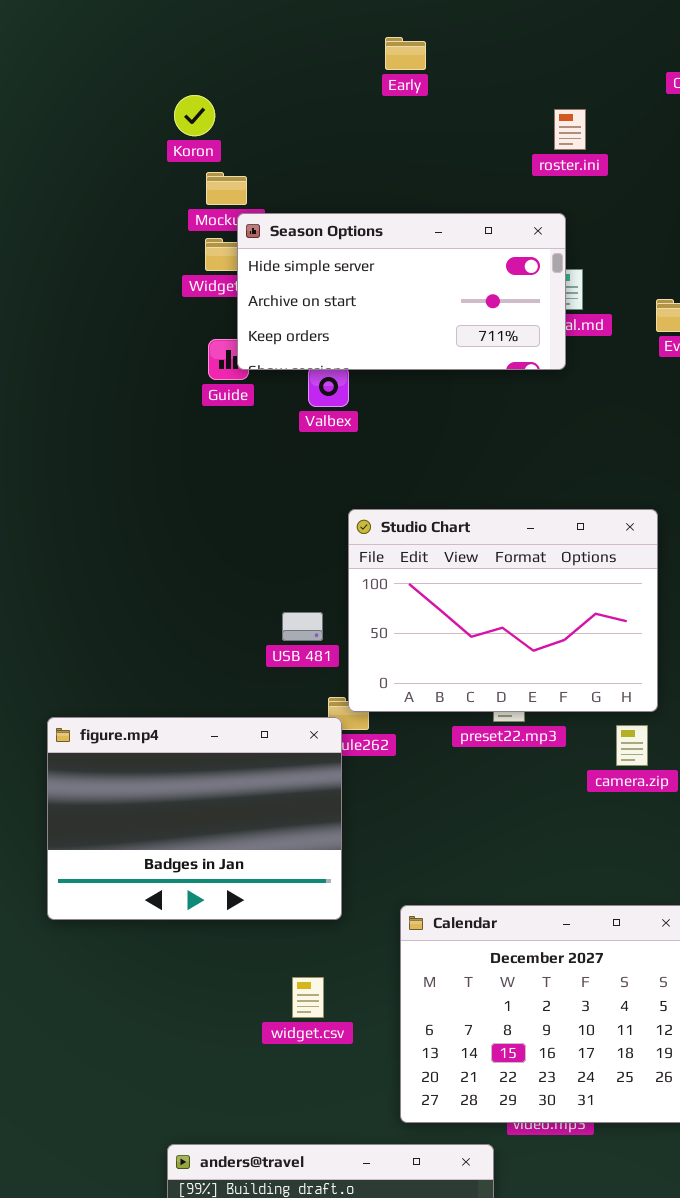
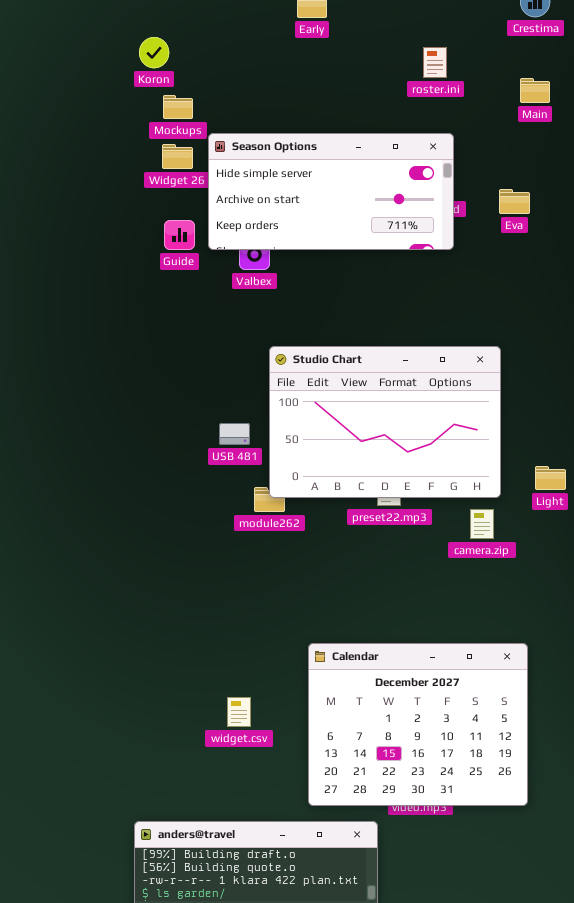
Season Options: [237,213,566,370] -> [208,133,454,250], moved
figure.mp4: [47,717,342,920] -> none, closed

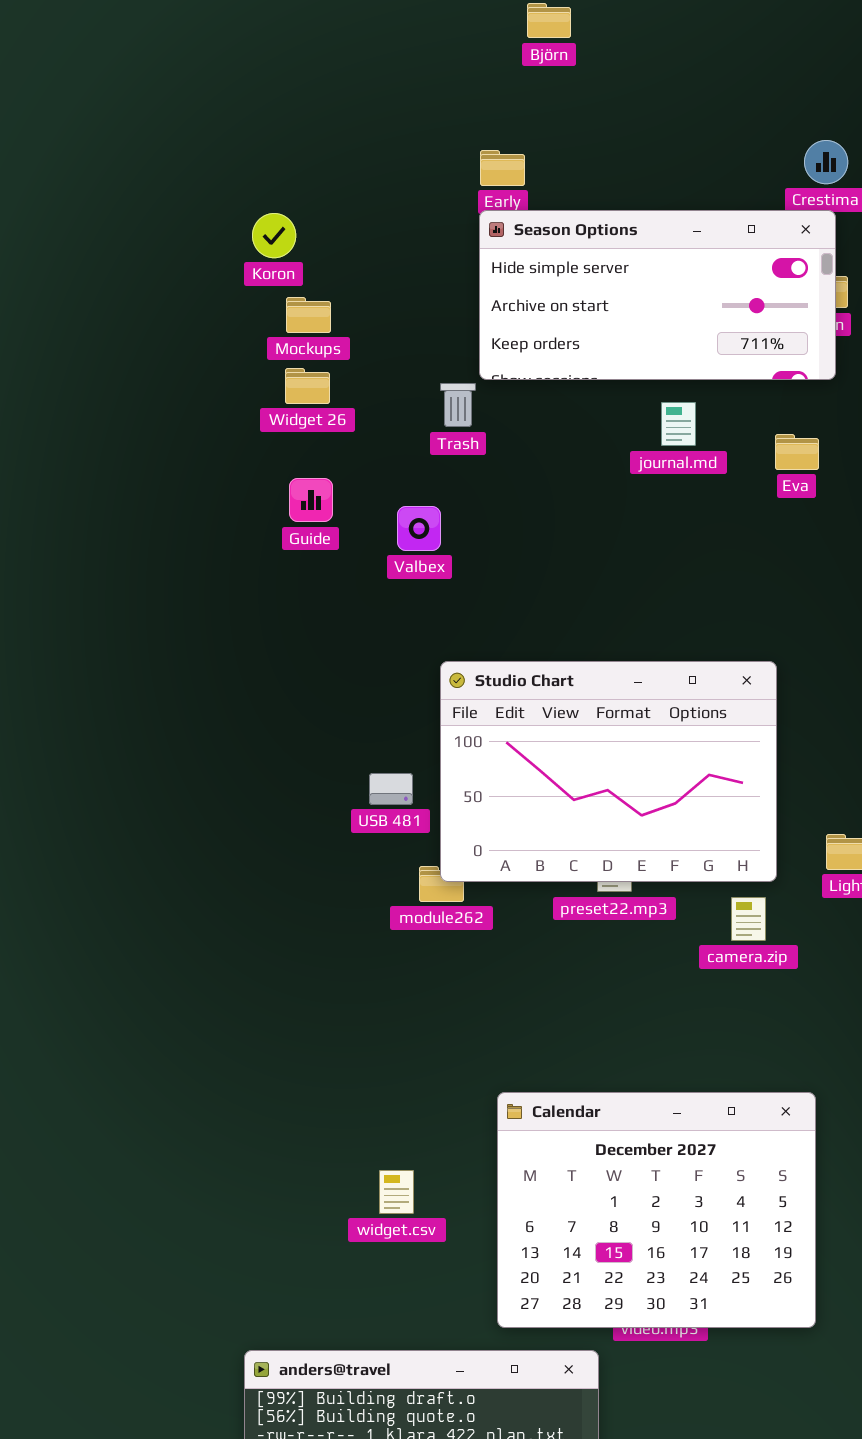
Season Options: [208,133,454,250] -> [479,210,836,380], moved

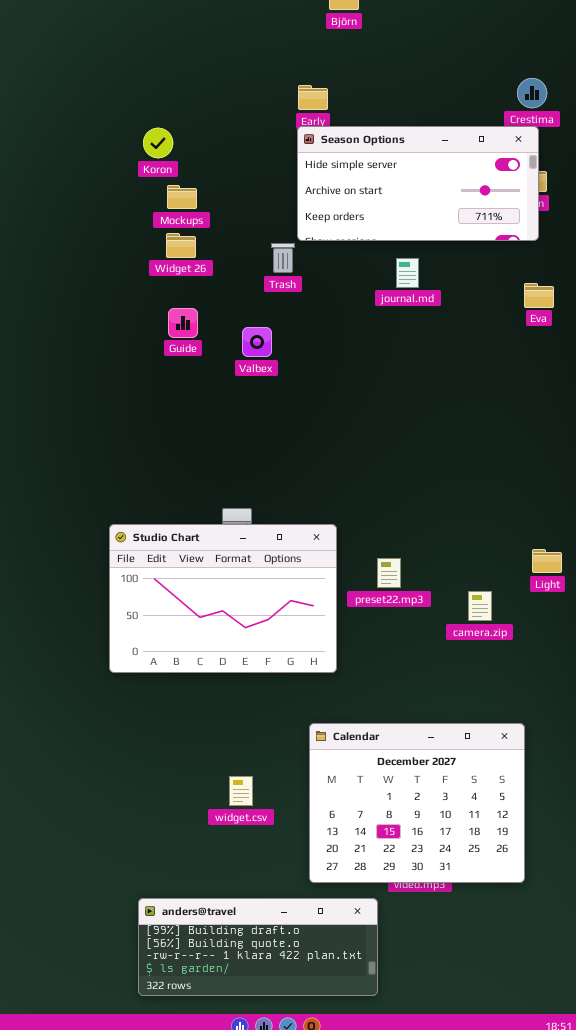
journal.md: [661,402,696,446] -> [396,258,419,288], moved
Eva: [775,434,819,470] -> [524,283,554,308], moved
Studio Chart: [440,661,777,882] -> [109,524,337,673], moved

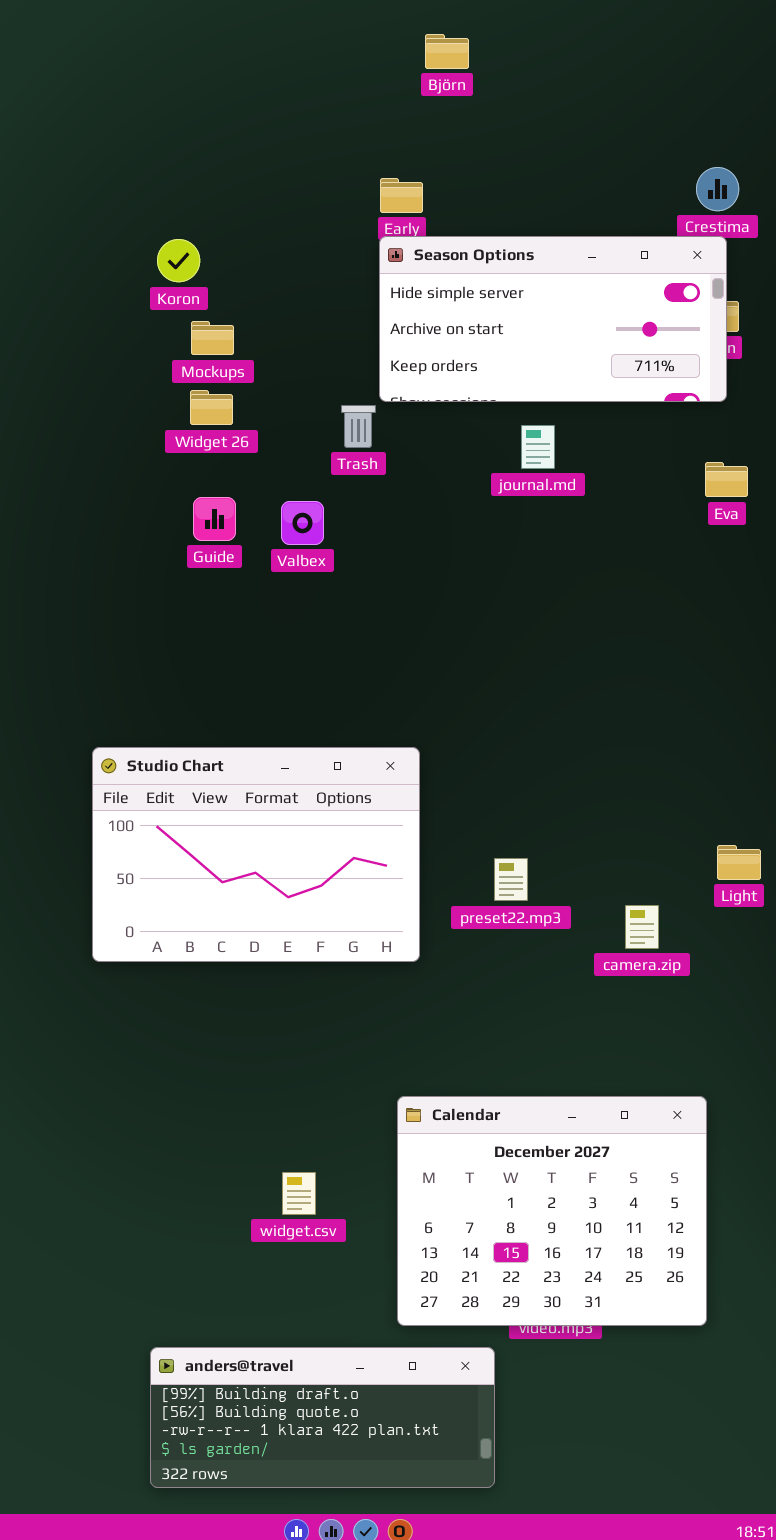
Valbex: [242,327,272,357] -> [281,501,324,545], moved
Studio Chart: [109,524,337,673] -> [92,747,420,962], moved

